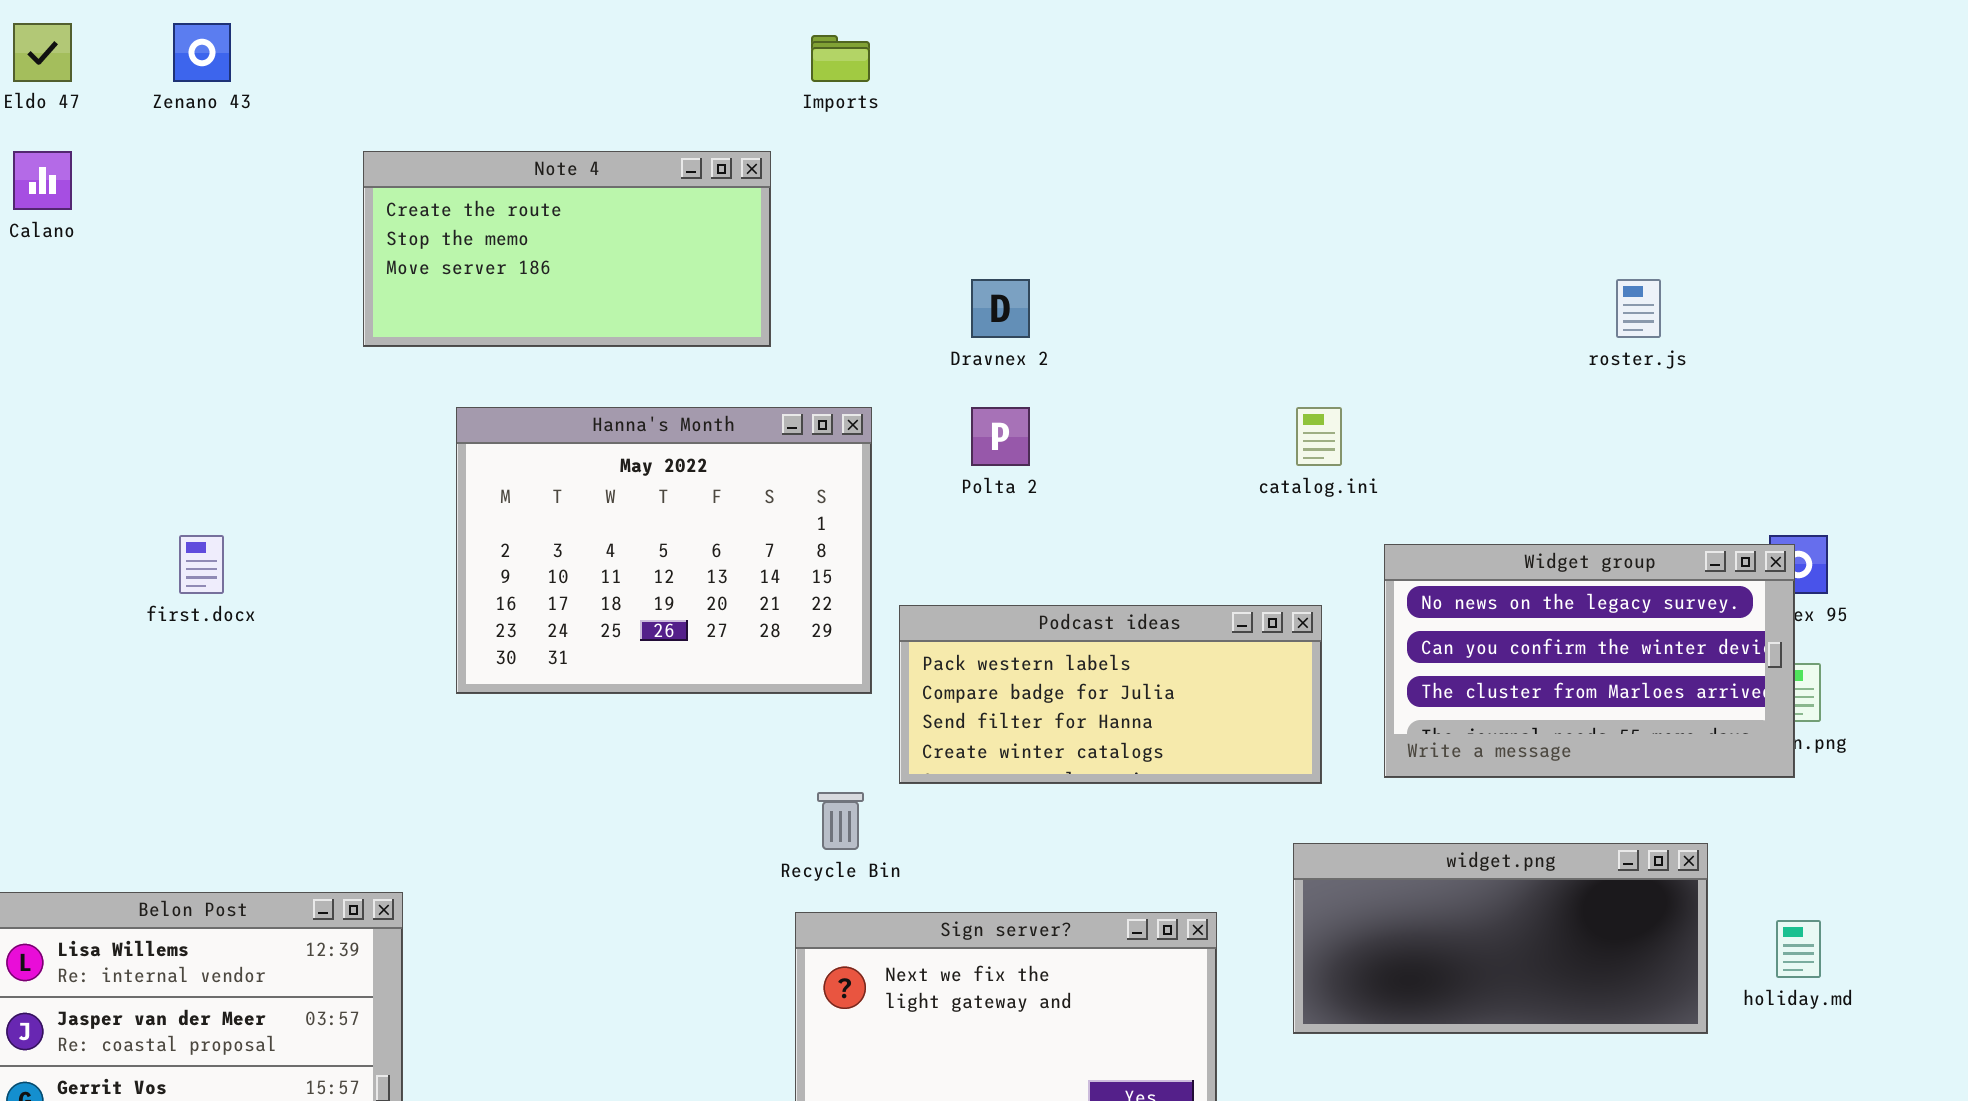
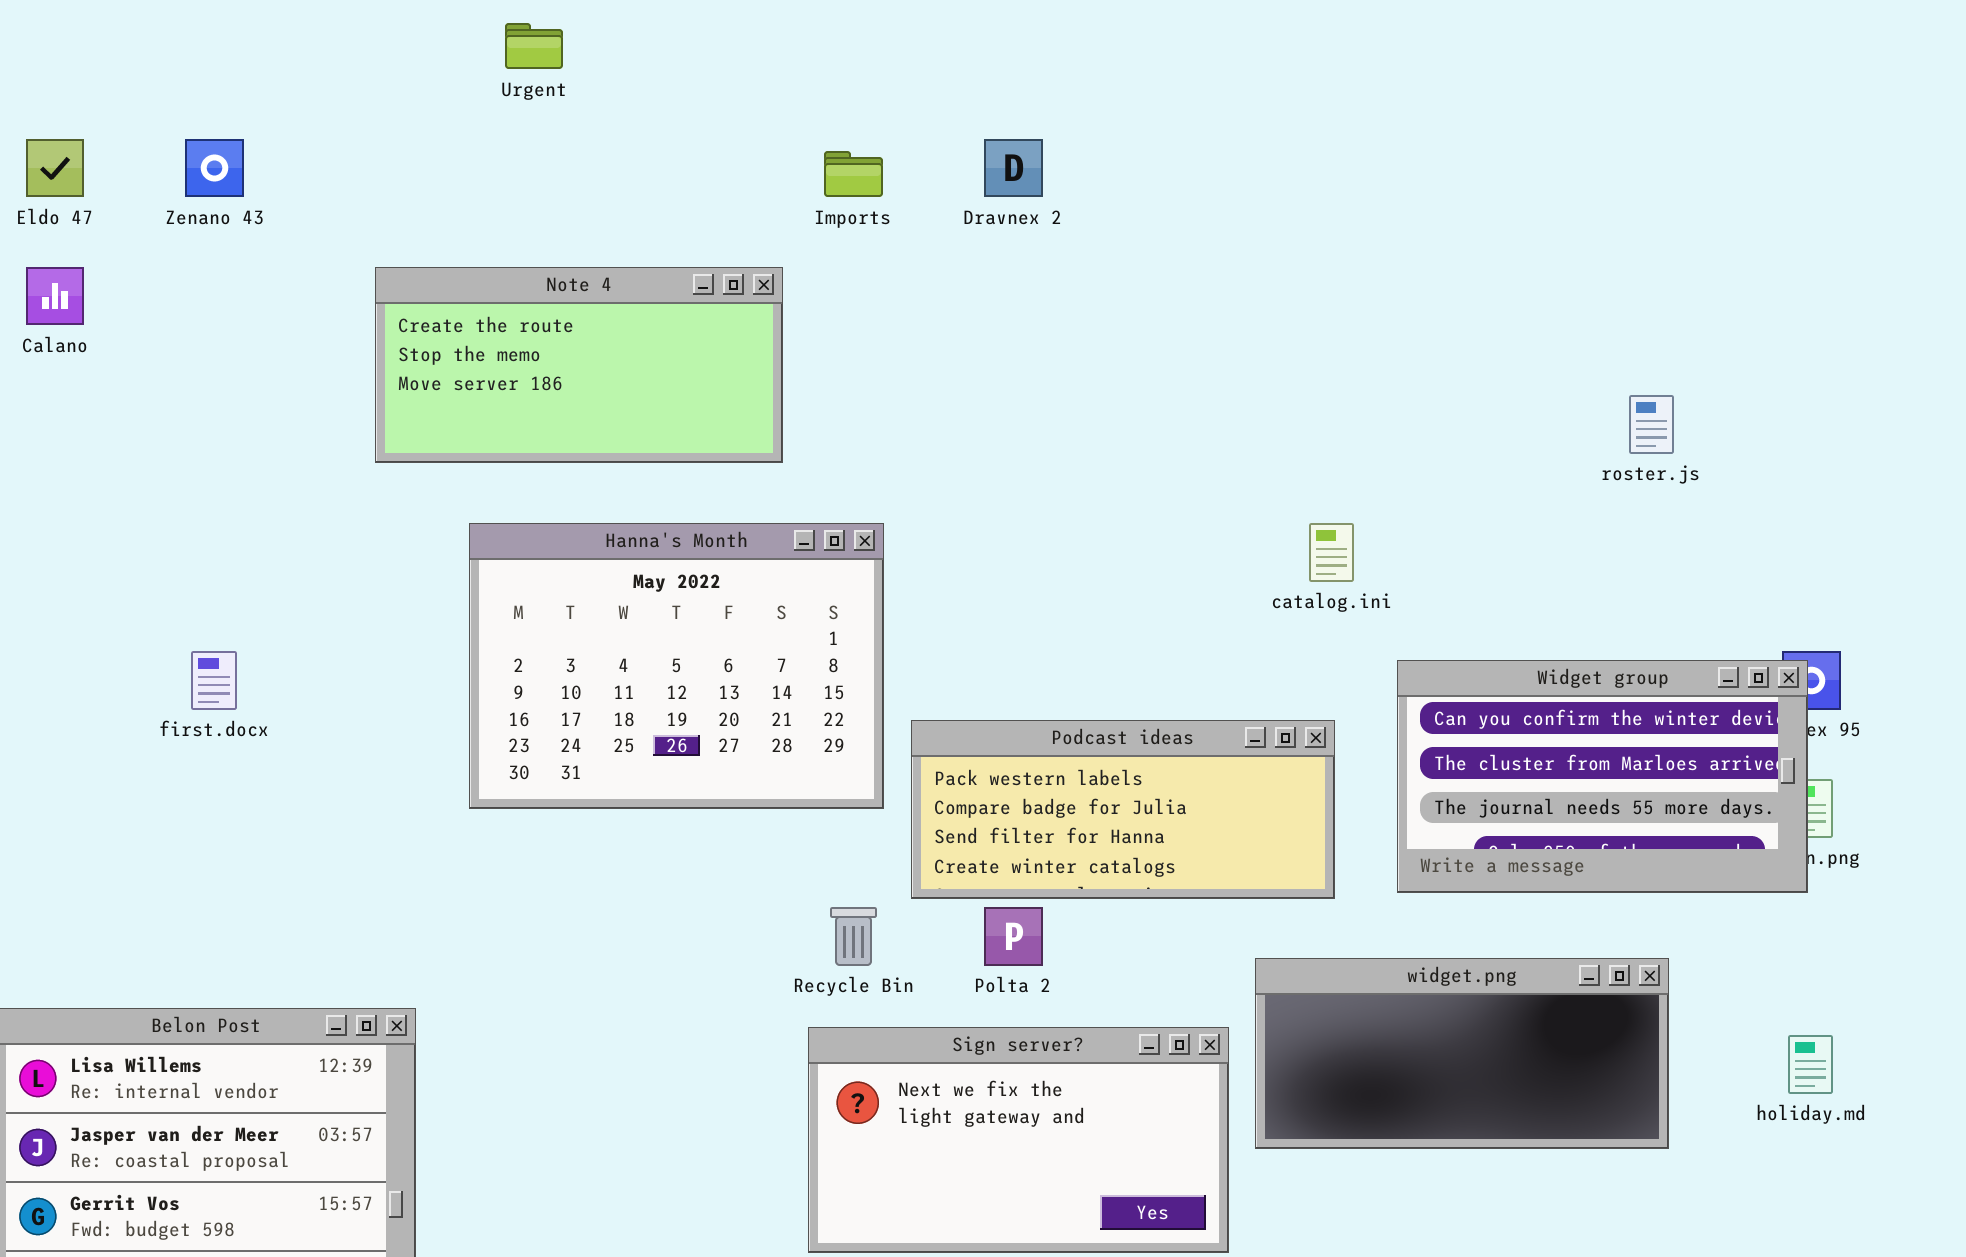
Dravnex 2: [971,279,1030,338] -> [984,139,1043,197], moved
Polta 2: [971,407,1030,466] -> [984,907,1043,966], moved
Widget group: [1384,544,1795,778] -> [1397,660,1808,893], scrolled down 1 row
widget.png: [1293,843,1708,1034] -> [1255,958,1669,1149], moved

